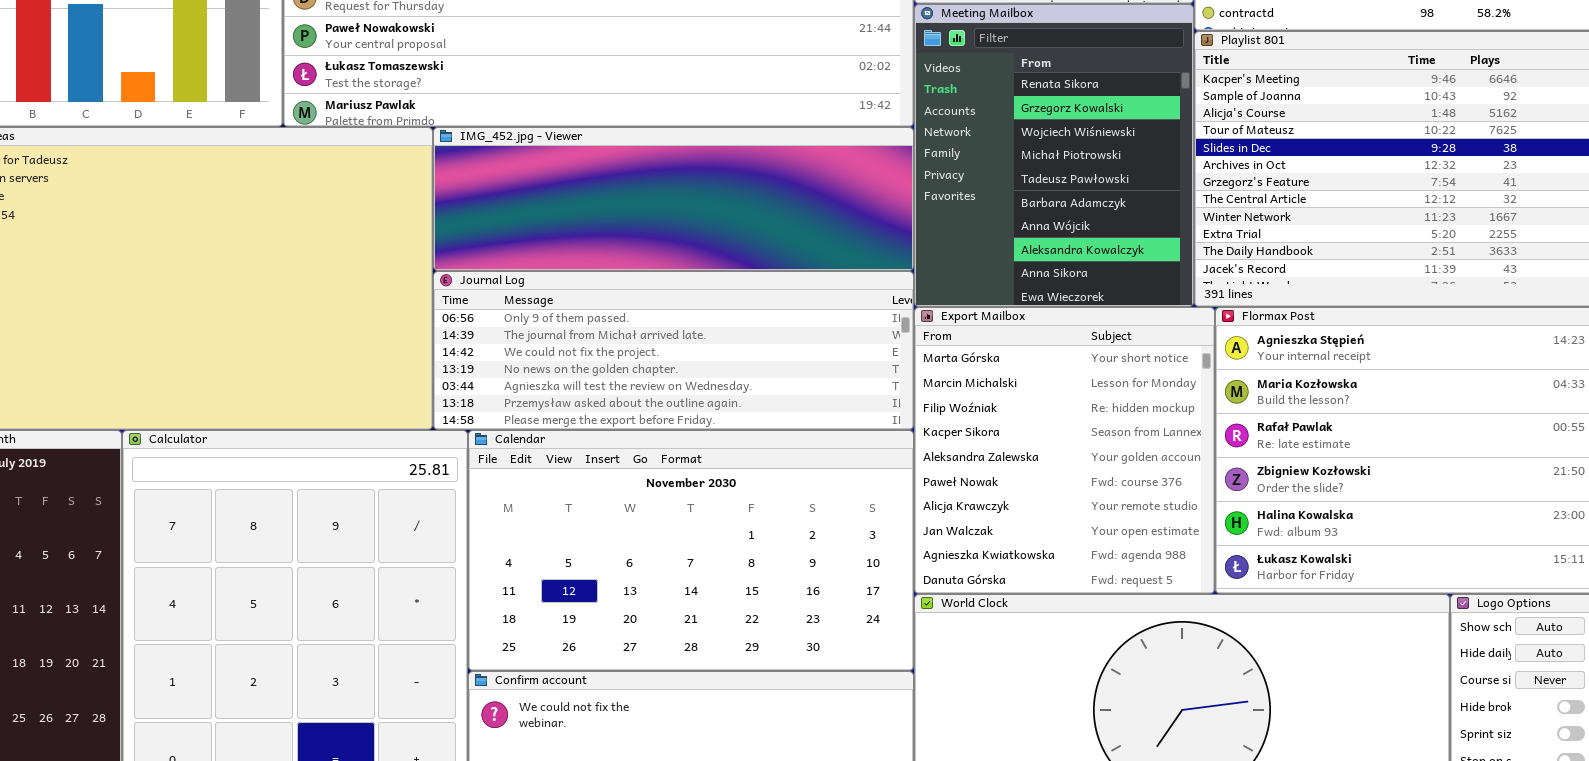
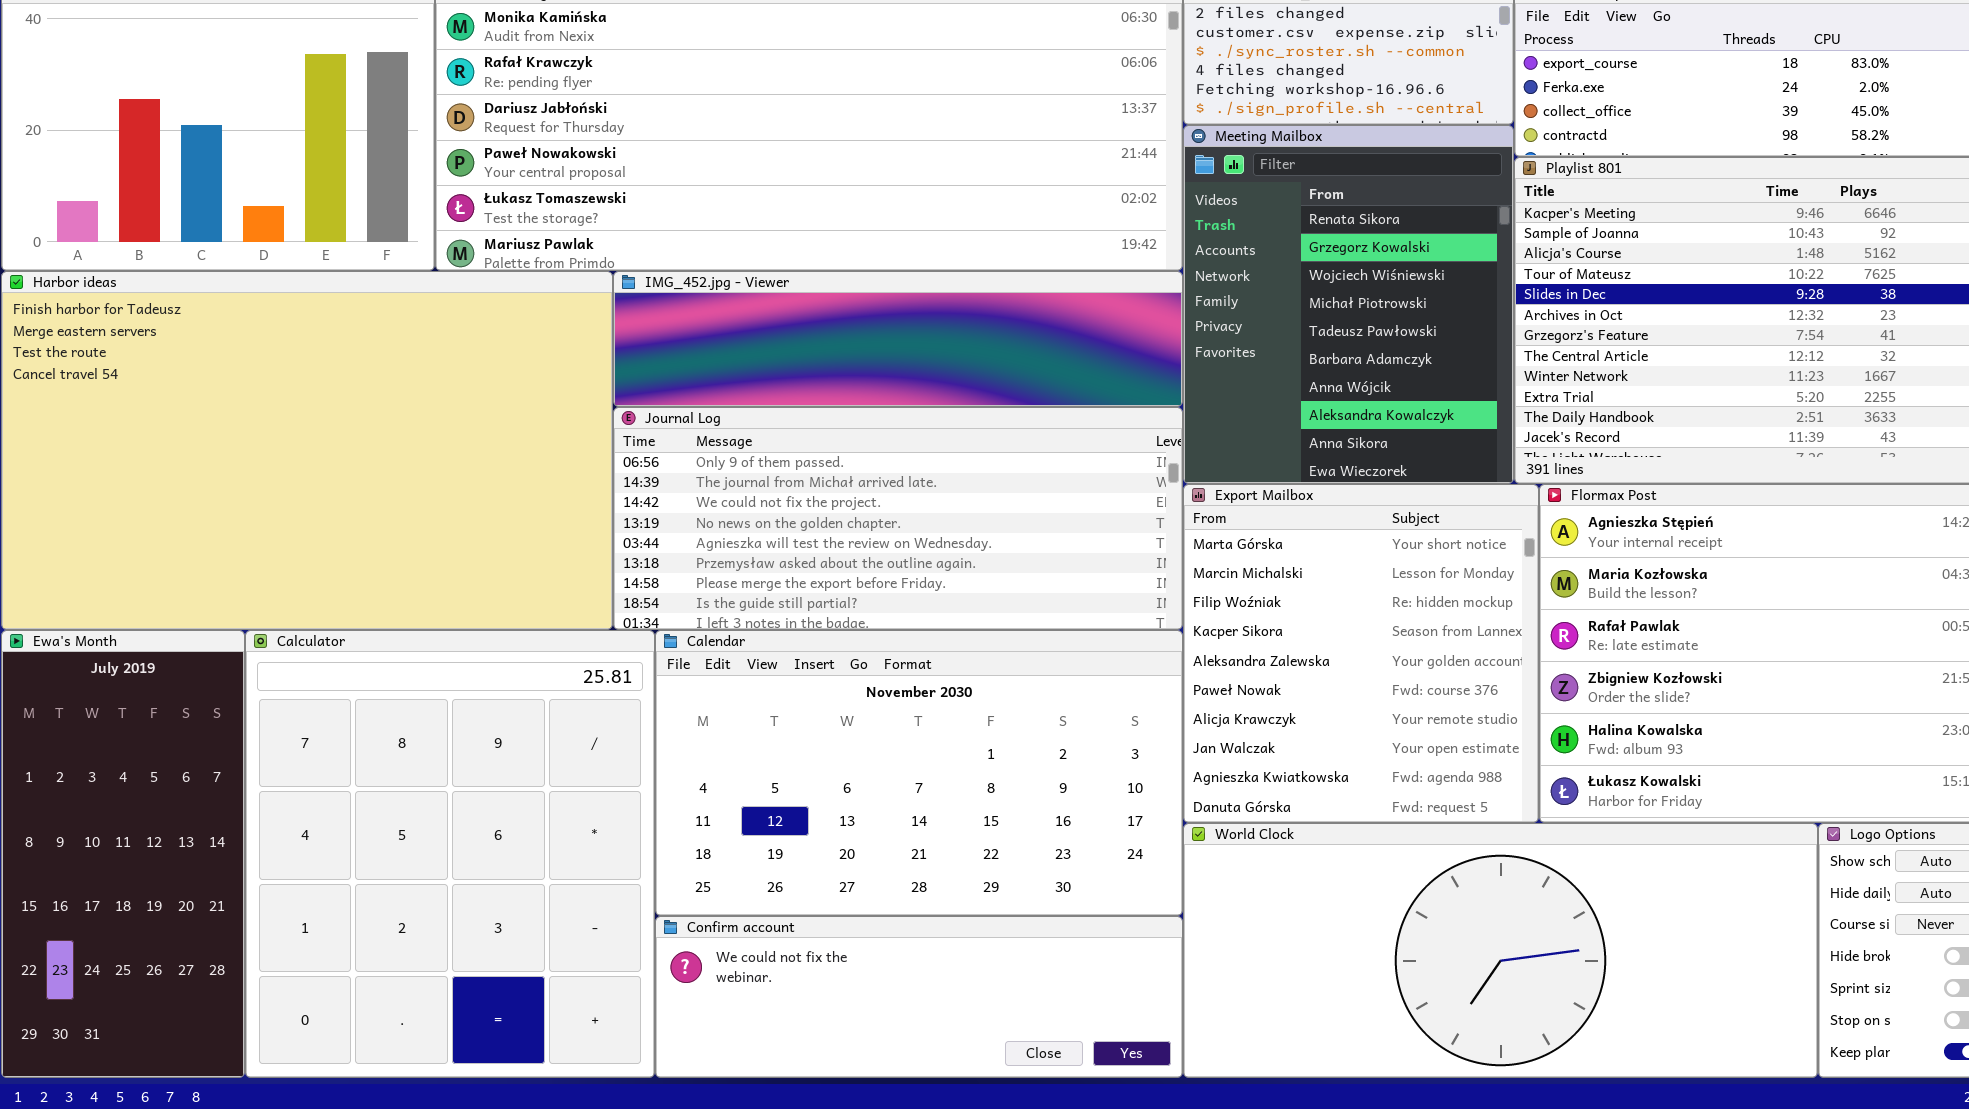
IMG_452.jpg - Viewer: [433,127,914,271] -> [613,271,1183,407], resized
Journal Log: [433,271,914,430] -> [613,407,1183,630], resized

